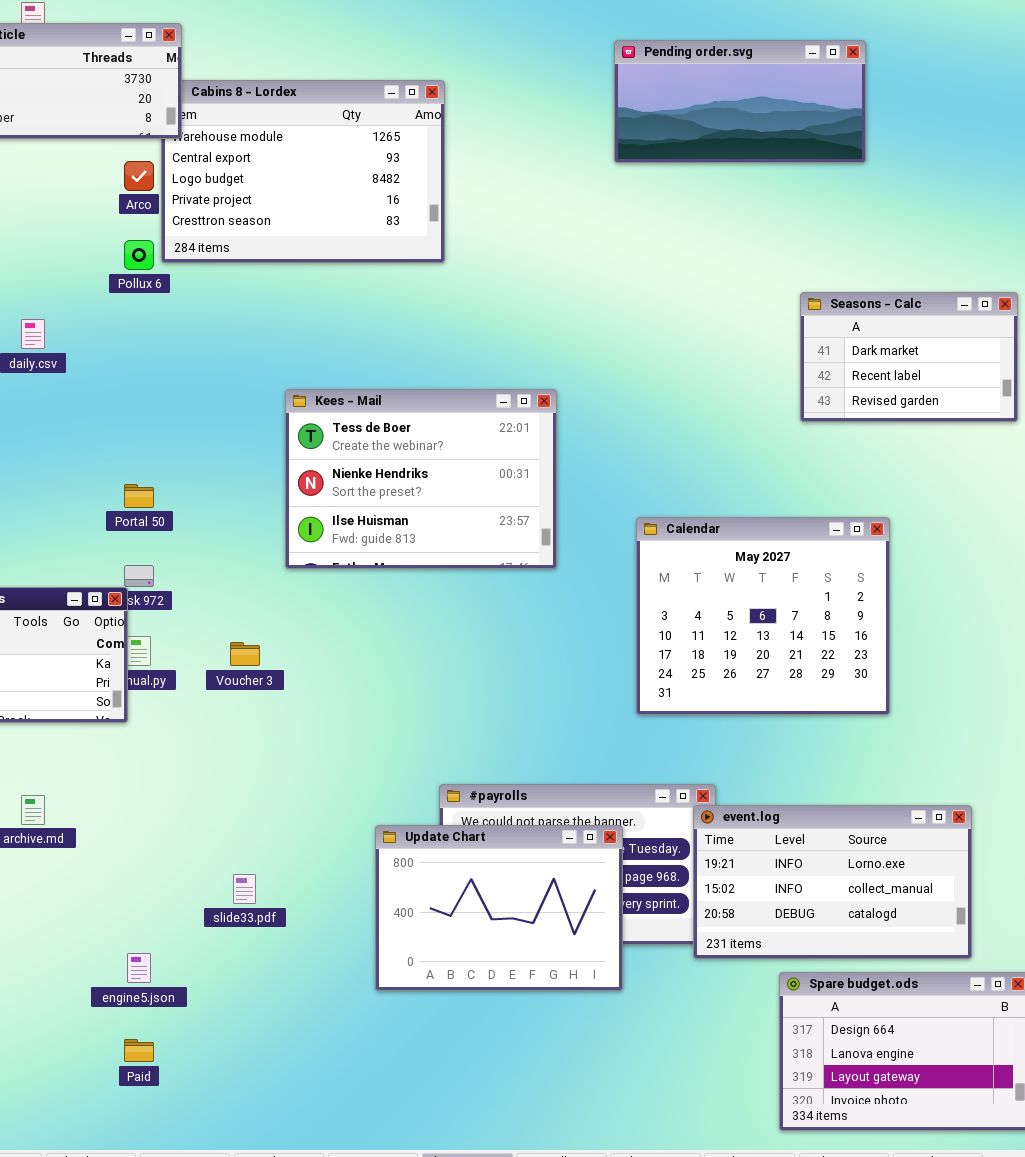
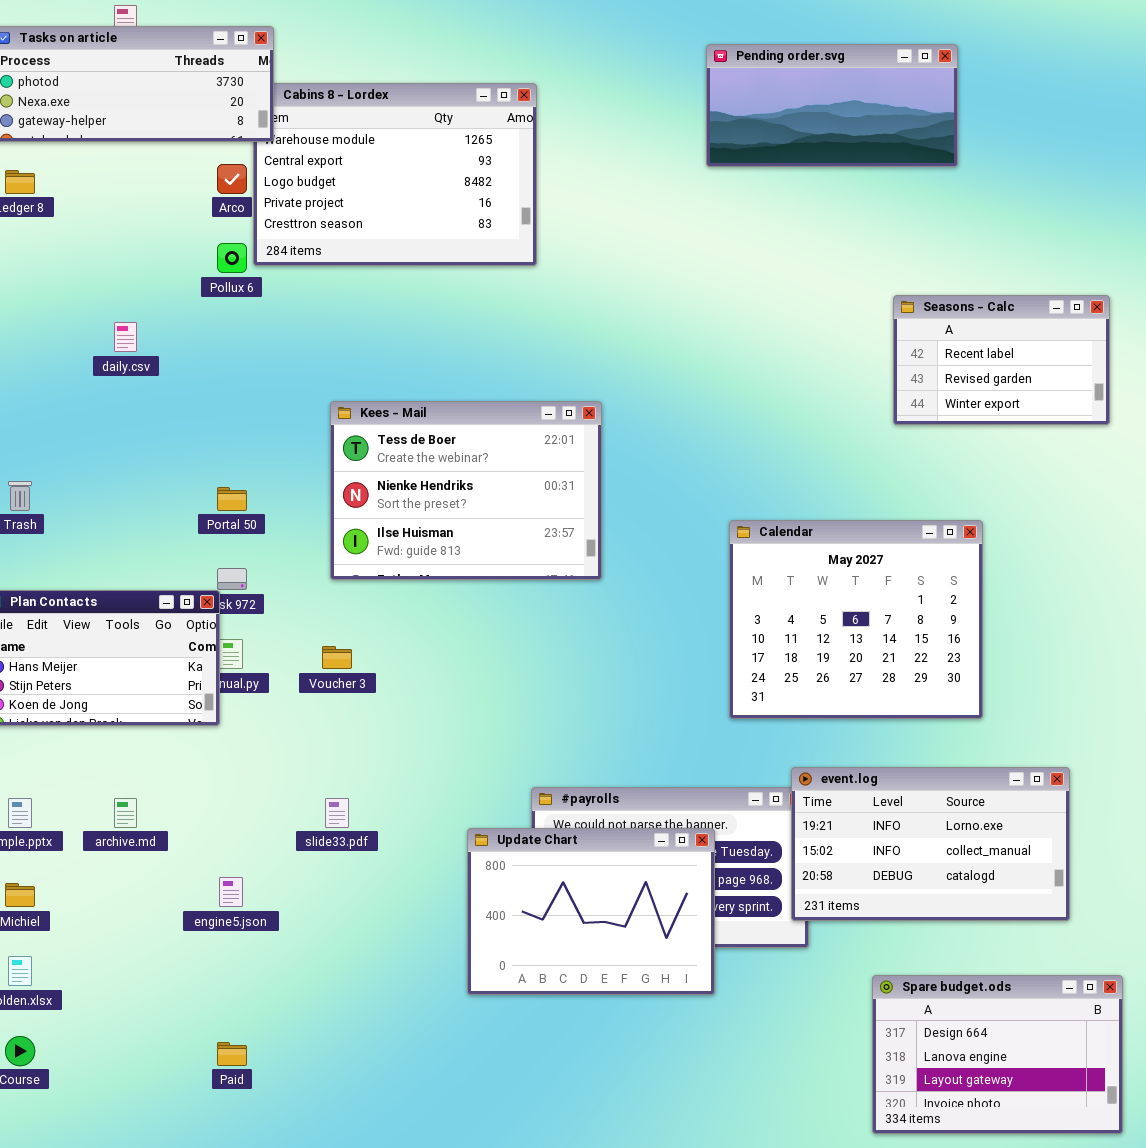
Seasons - Calc: [800,292,1018,422] -> [893,295,1110,425], scrolled down 1 row
Kees - Mail: [285,389,557,569] -> [330,401,602,580], moved
event.log: [693,805,972,959] -> [791,767,1070,921], moved
slide33.pdf: [233,874,256,904] -> [325,798,349,828], moved
engine5.json: [127,953,151,983] -> [219,877,243,907], moved

